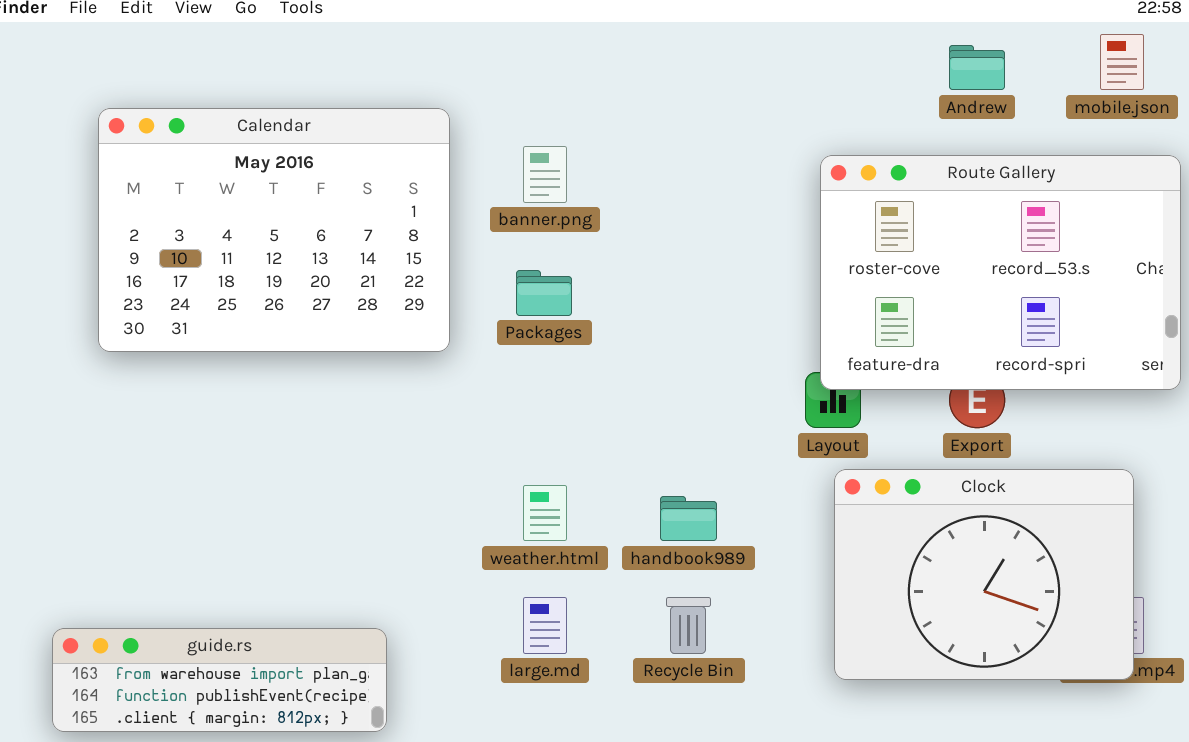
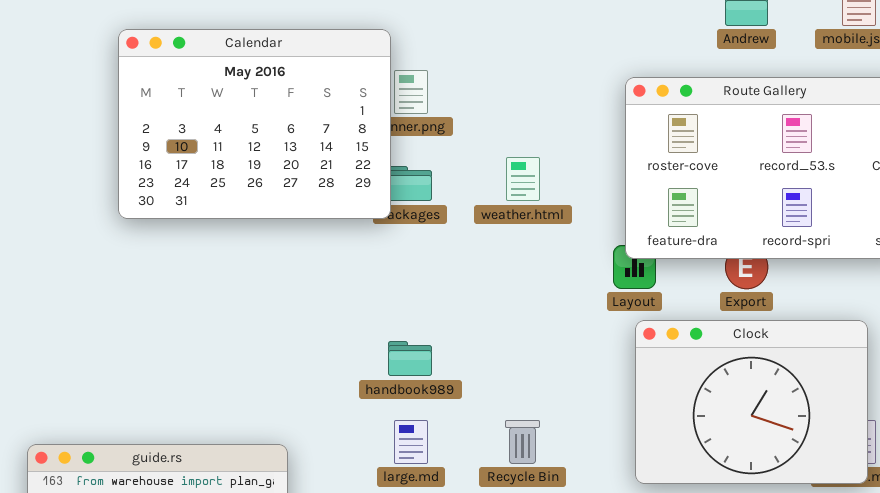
Calendar: [98,108,450,352] -> [118,29,391,219], moved
weather.html: [523,485,567,541] -> [506,157,540,201], moved
handbook989: [660,496,717,541] -> [388,341,432,376], moved

